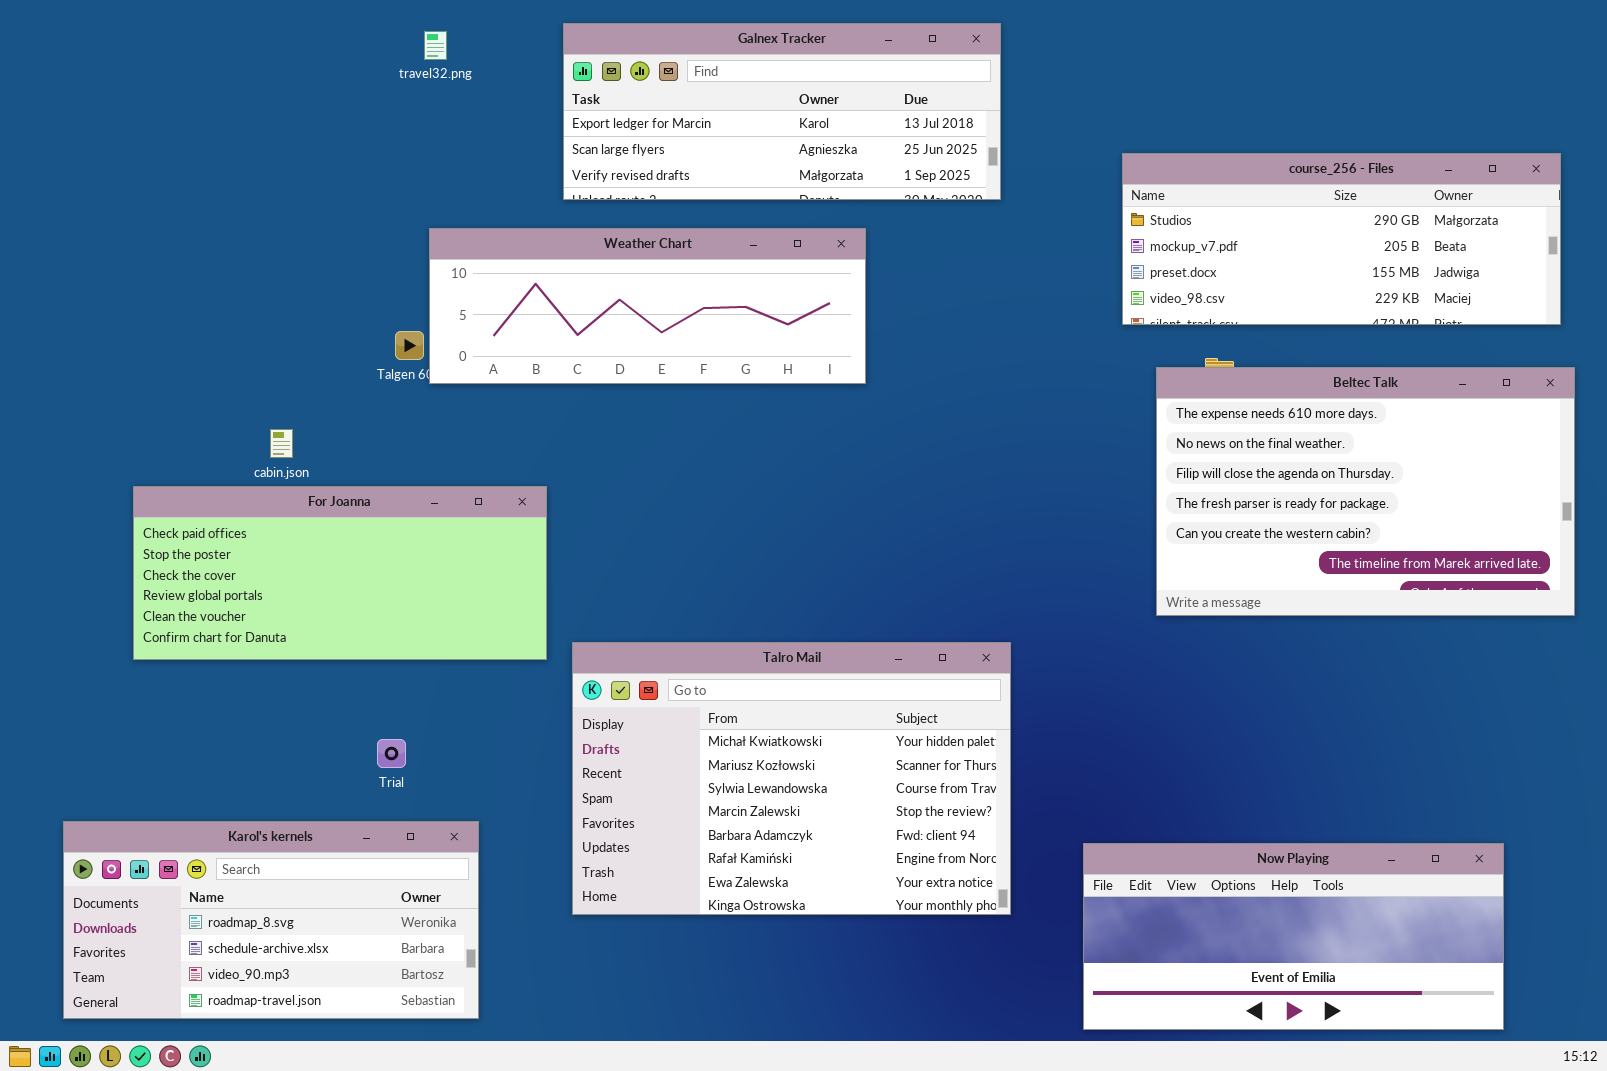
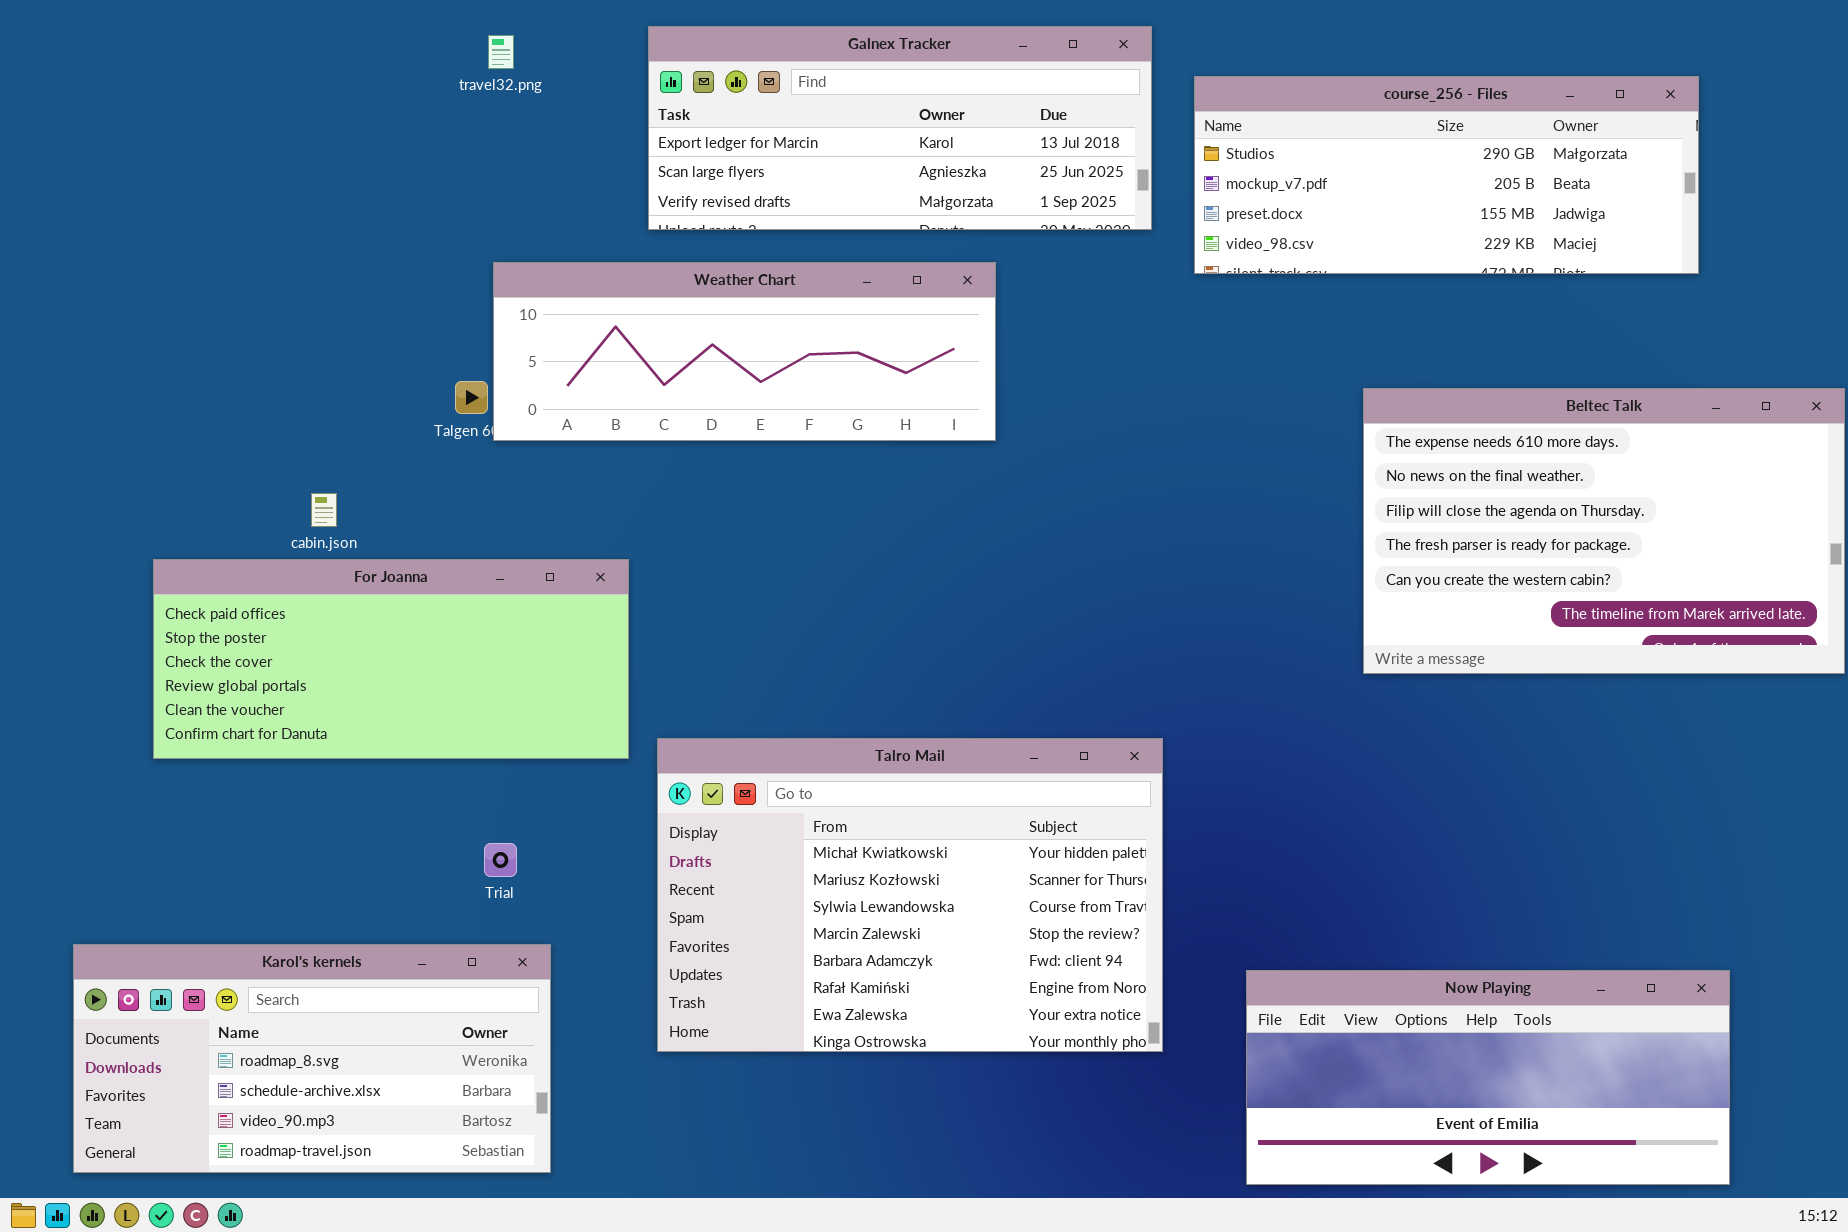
course_256 - Files: [1122,153,1561,325] -> [1194,76,1699,274], moved
Beltec Talk: [1156,367,1575,616] -> [1363,388,1845,674], moved
Trial: [377,739,406,768] -> [484,843,517,877], moved

